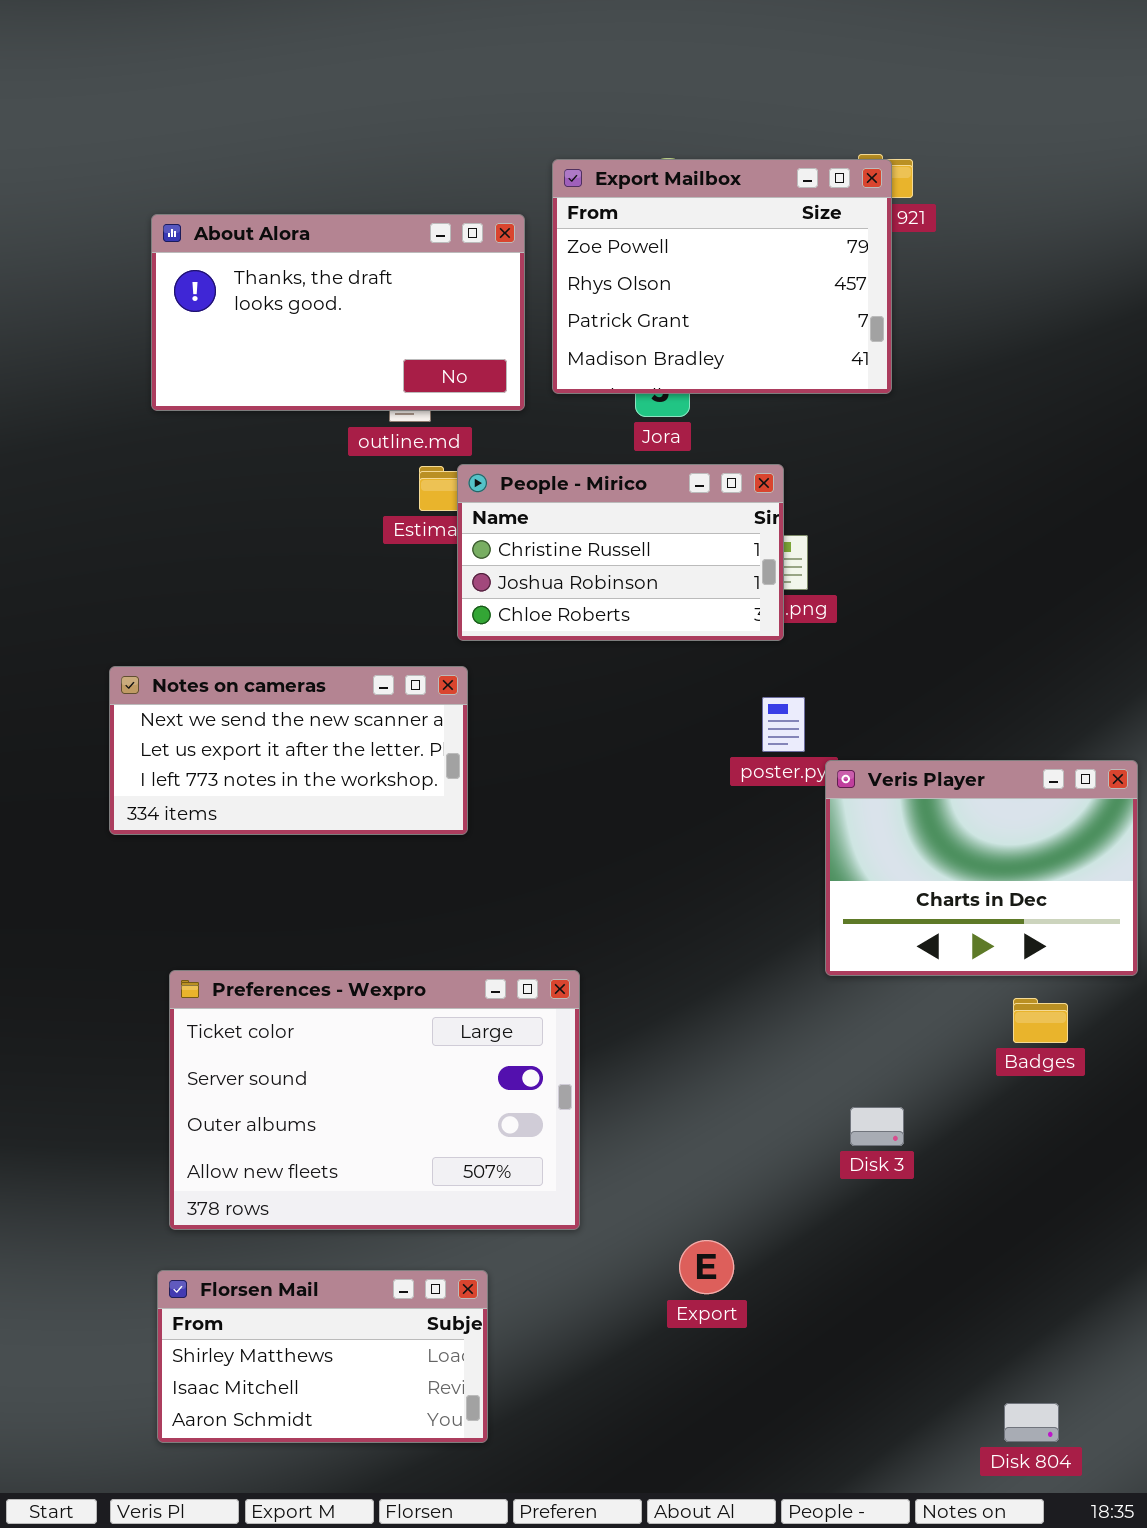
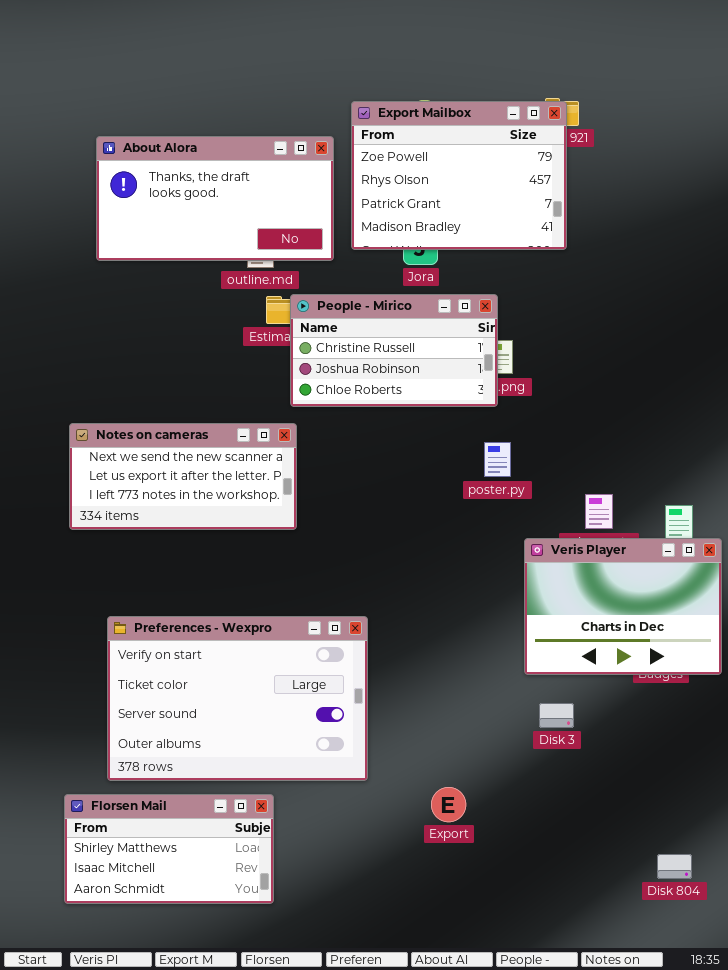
Veris Player: [825,760,1138,976] -> [524,538,722,675], moved
Preferences - Wexpro: [169,970,580,1230] -> [107,616,368,781], scrolled up 1 row
Florsen Mail: [157,1270,488,1443] -> [64,794,274,904], moved
Disk 804: [1004,1403,1059,1442] -> [657,854,692,879], moved

